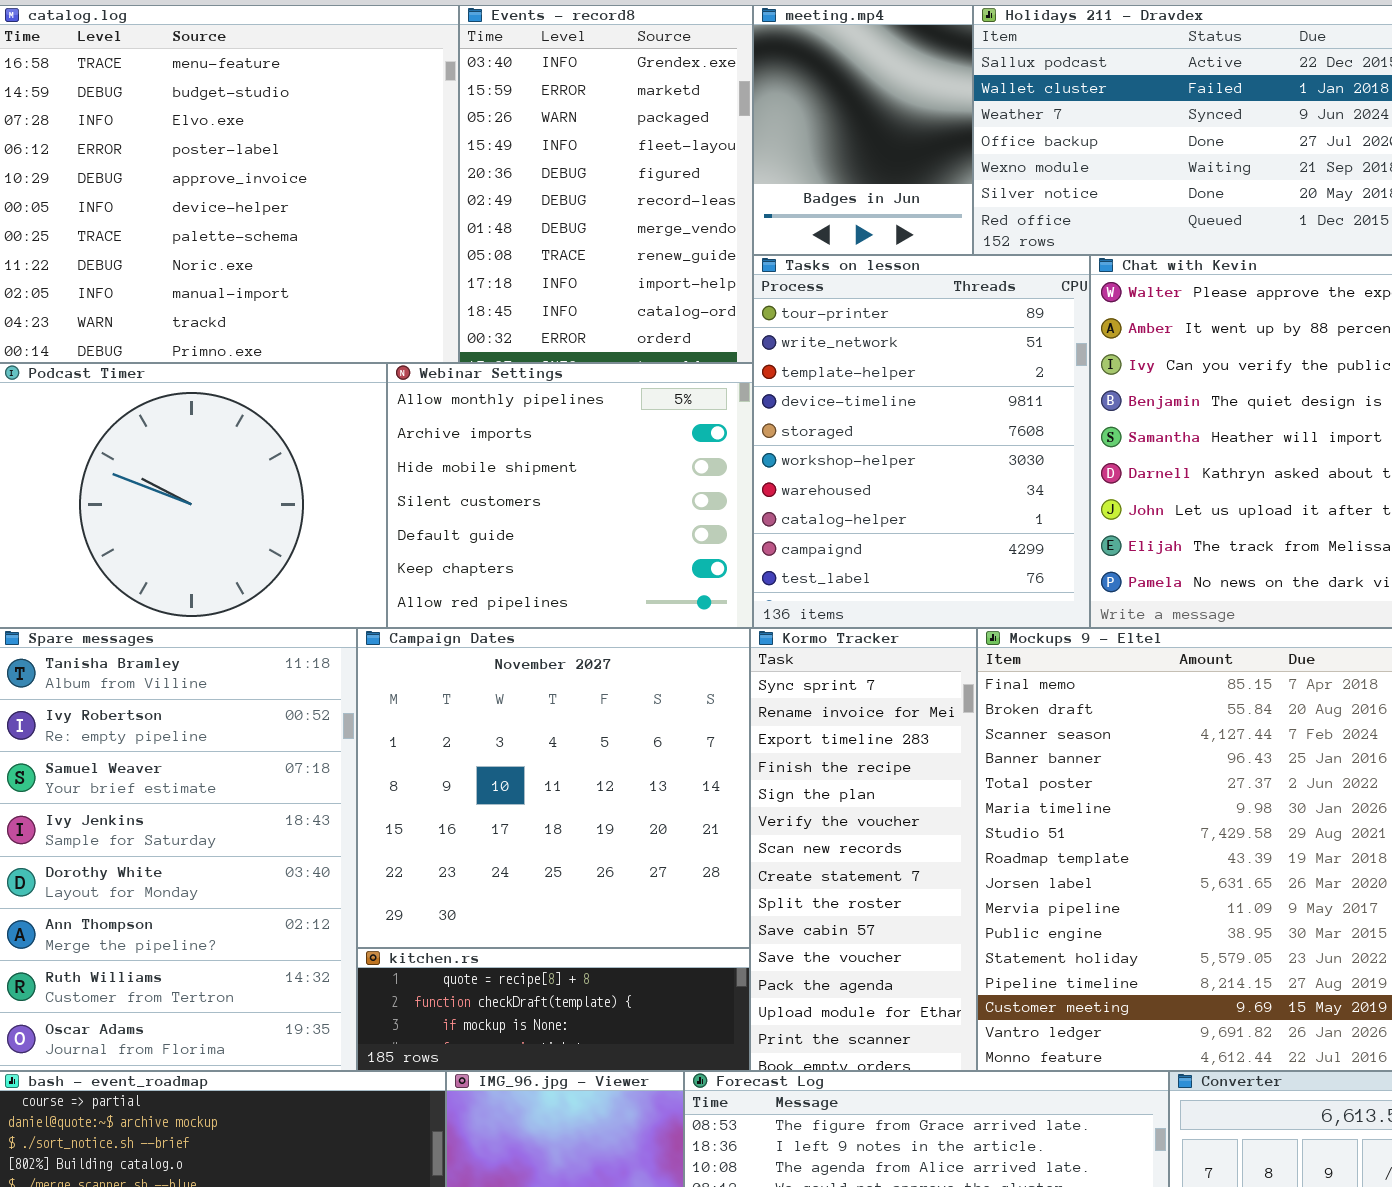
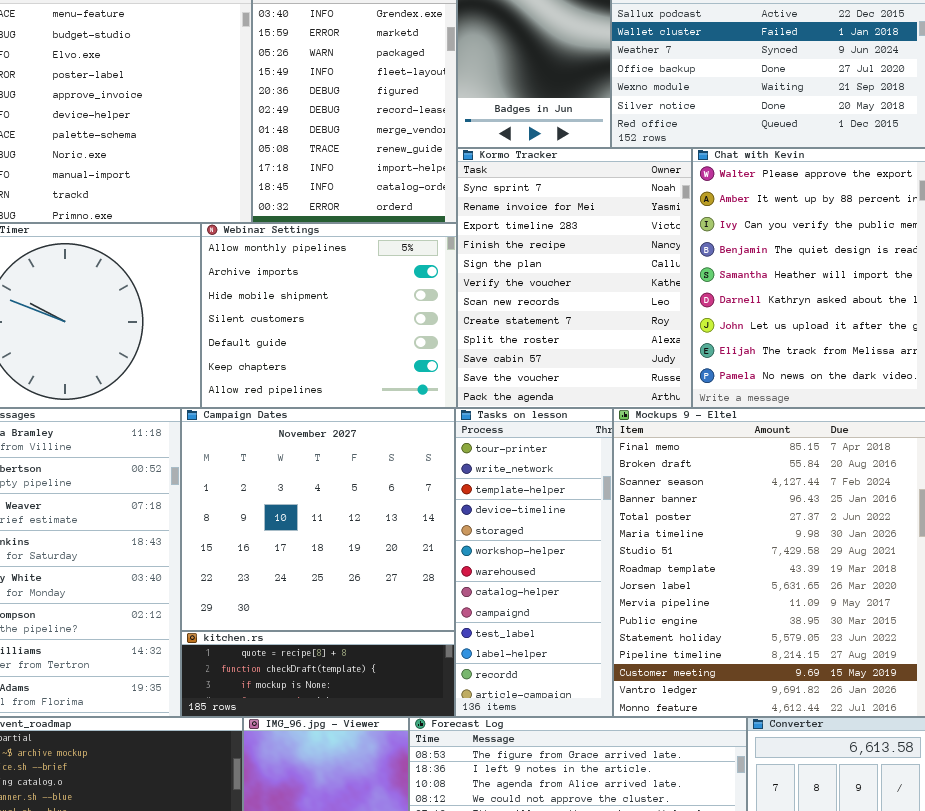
Tasks on lesson: [753,255,1090,628] -> [455,408,613,717], moved, resized
Kormo Tracker: [750,628,977,1071] -> [457,148,692,408], moved, resized

